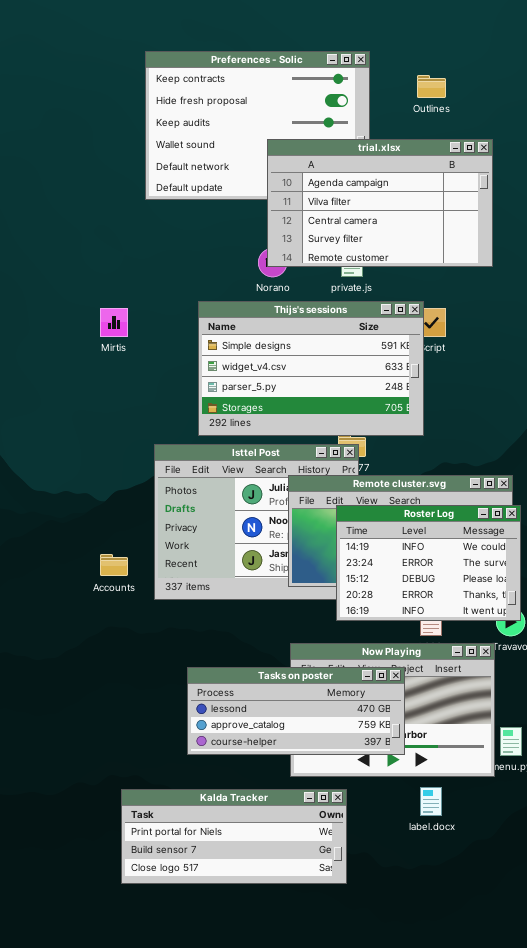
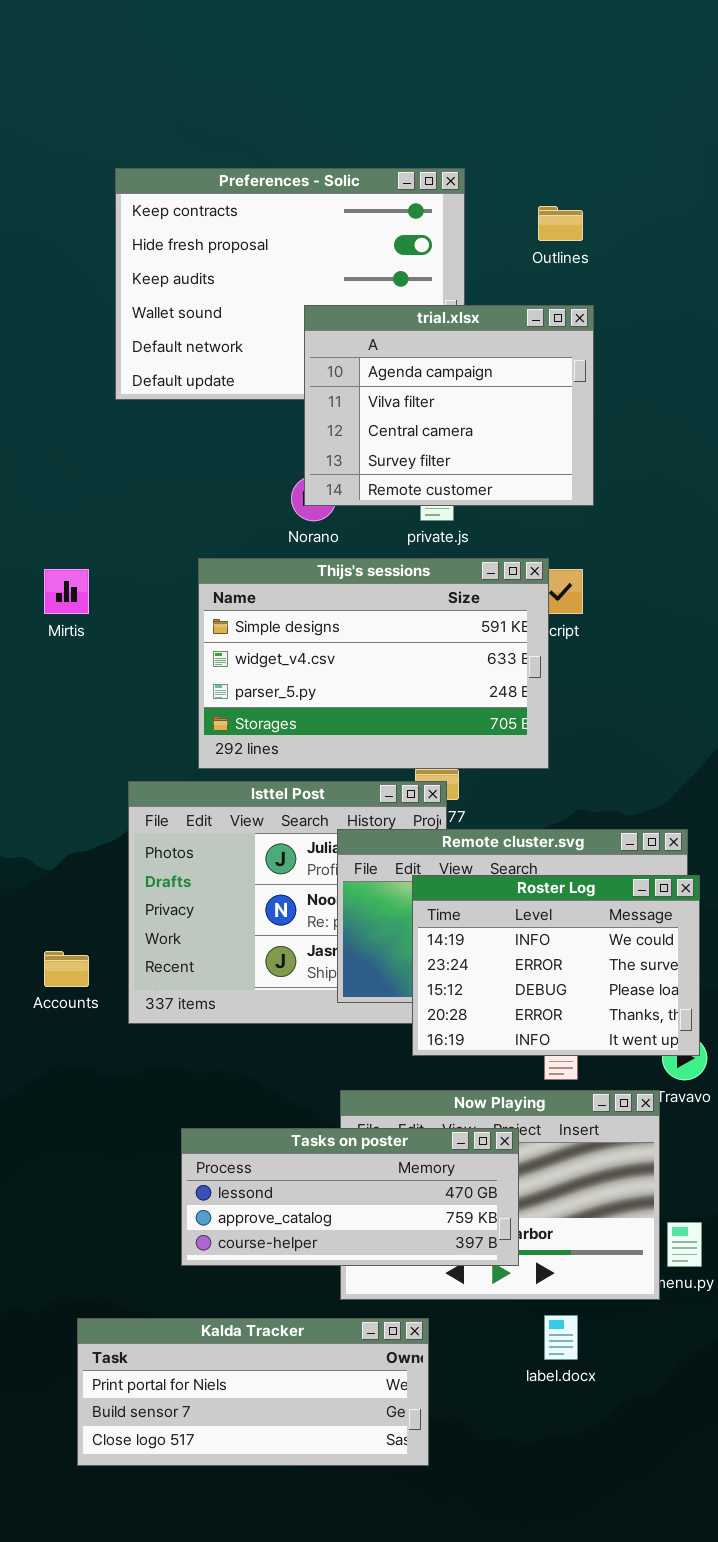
trial.xlsx: [267,139,493,267] -> [304,305,594,506], resized

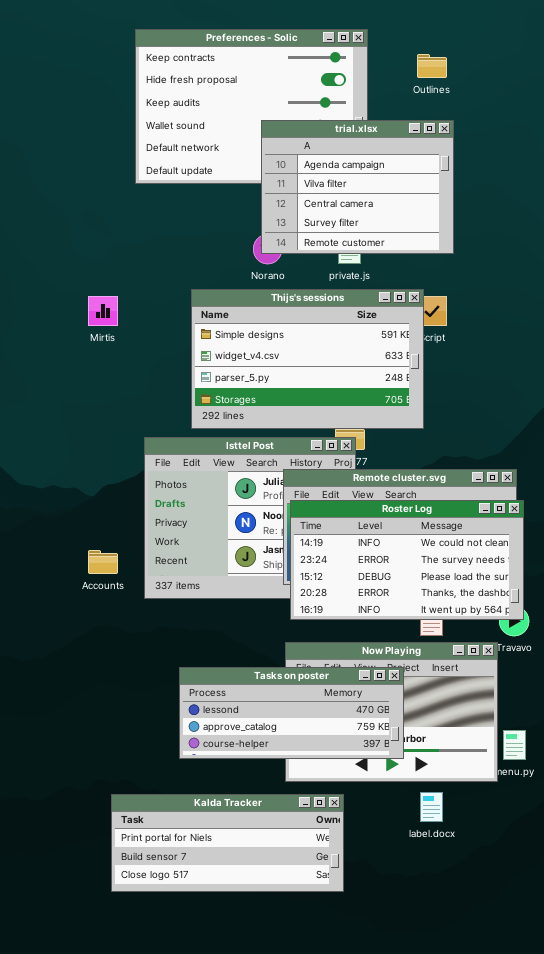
Roster Log: [412,875,700,1056] -> [290,500,524,620], resized

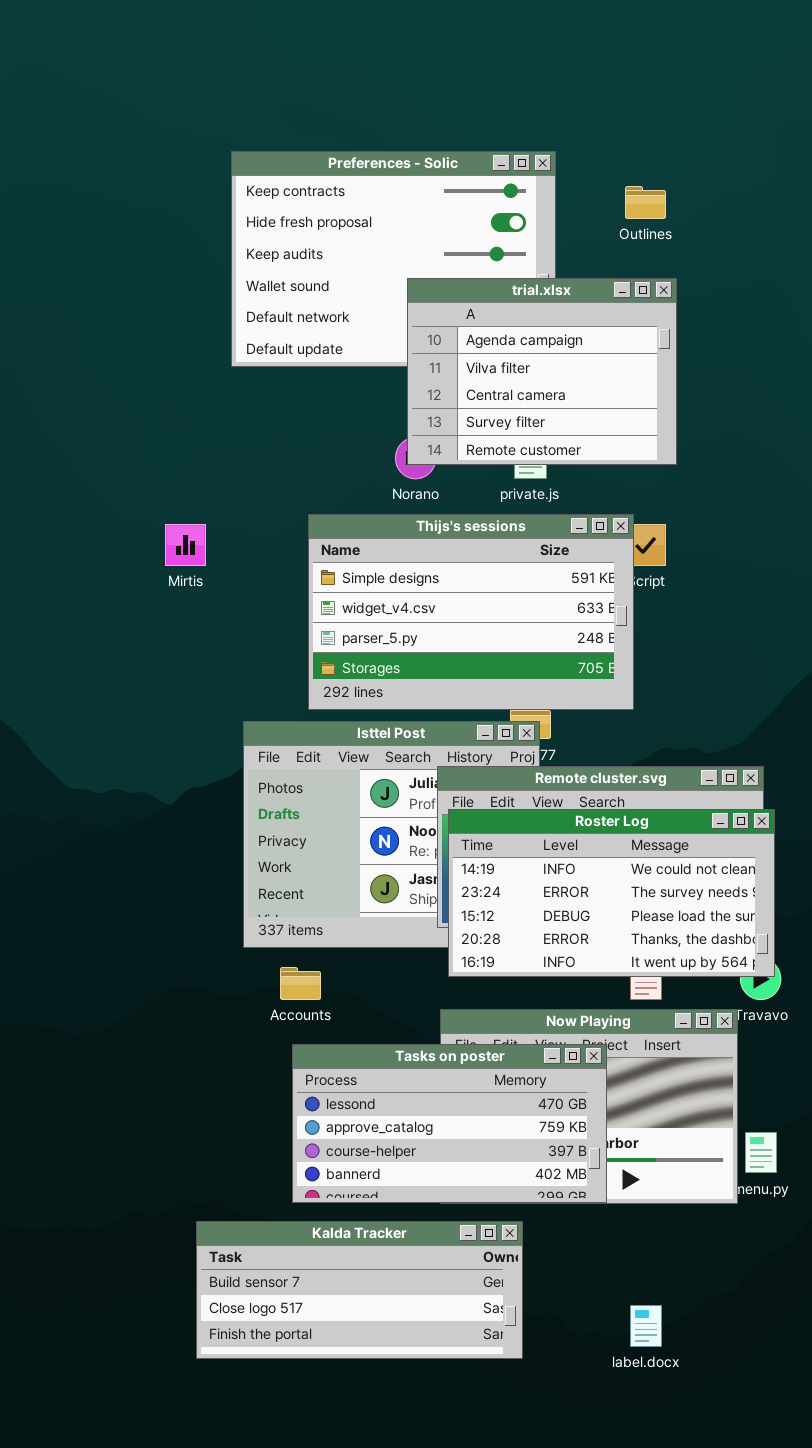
Accounts: [88,550,118,574] -> [280,967,321,1000], moved
Tasks on poster: [179,667,404,759] -> [292,1044,607,1203], resized
label.docx: [420,792,443,822] -> [630,1305,662,1347], moved
Kalda Tracker: [111,794,344,892] -> [196,1221,523,1359], scrolled down 1 row

